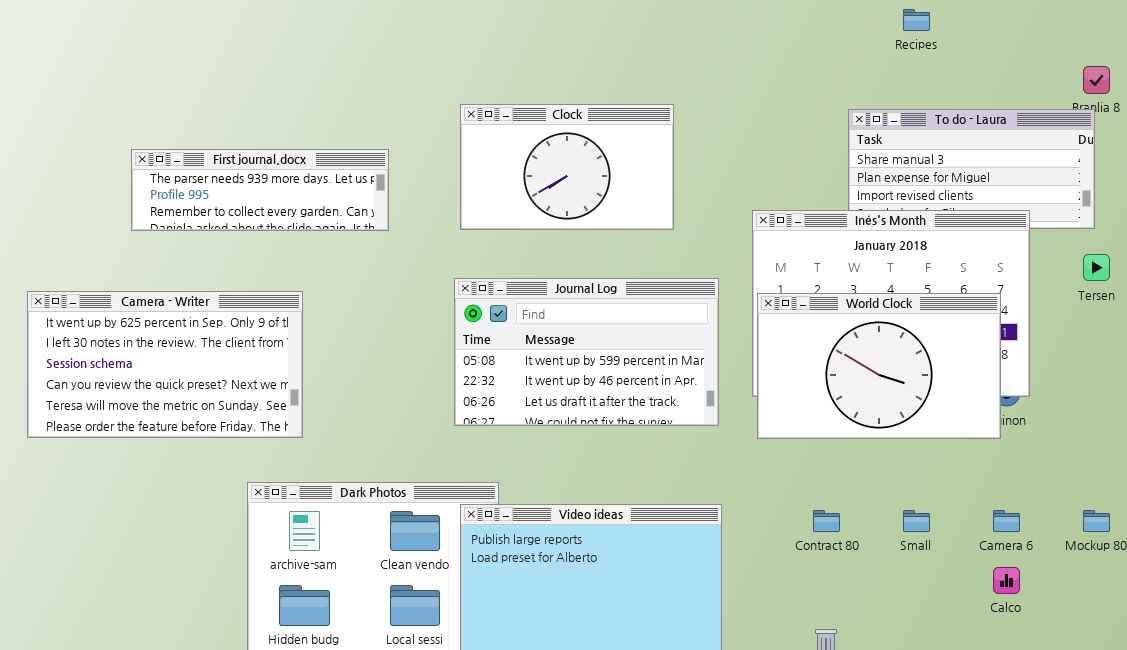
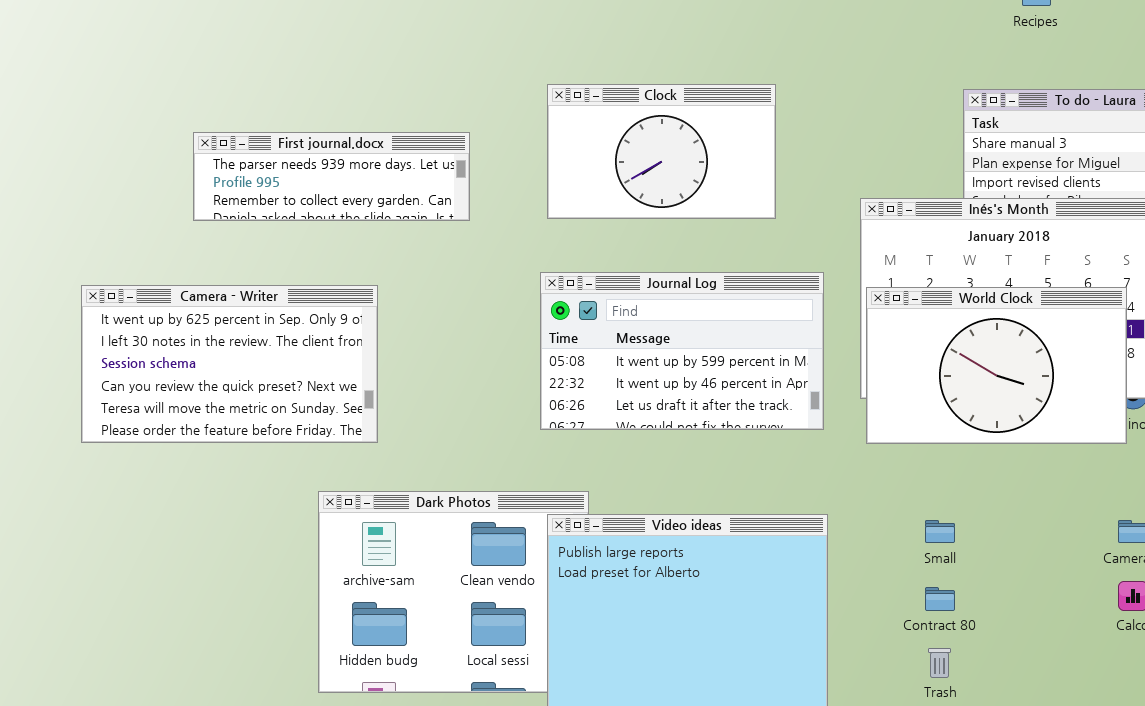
Contract 80: [813,510,840,532] -> [925,587,955,611], moved
Small: [903,510,930,532] -> [925,520,955,543], moved

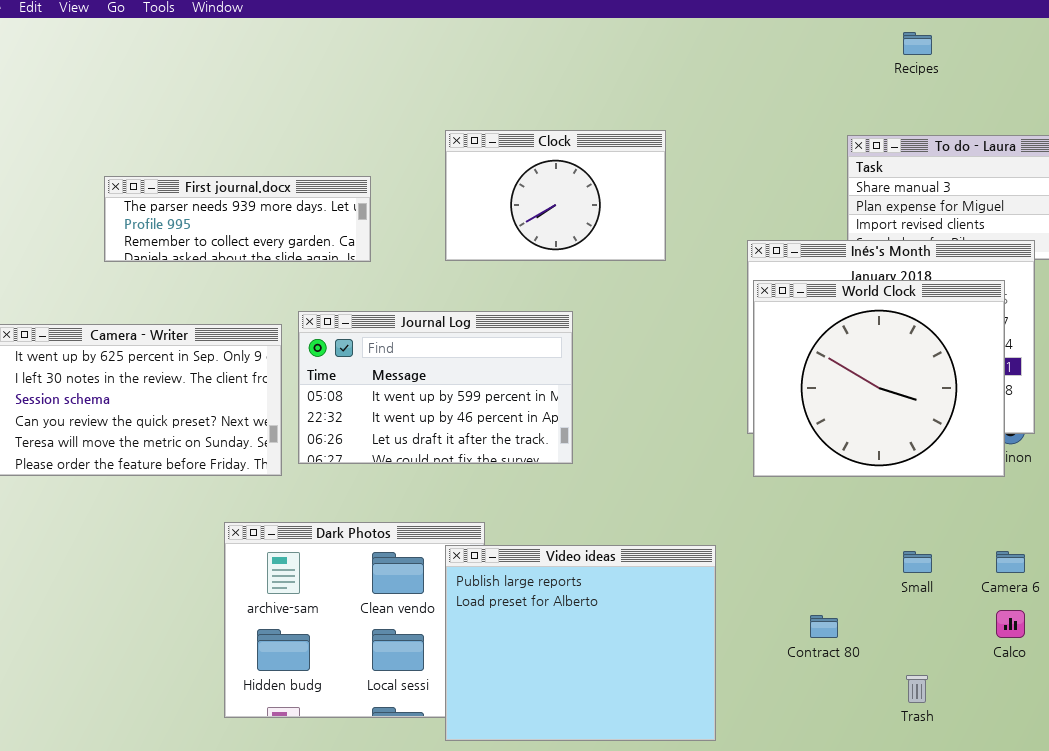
Journal Log: [540,272,824,430] -> [298,311,573,464], moved
World Clock: [866,287,1127,444] -> [753,280,1005,477], resized
Small: [925,520,955,543] -> [903,551,932,573], moved
Trash: [928,648,951,678] -> [906,675,928,703], moved

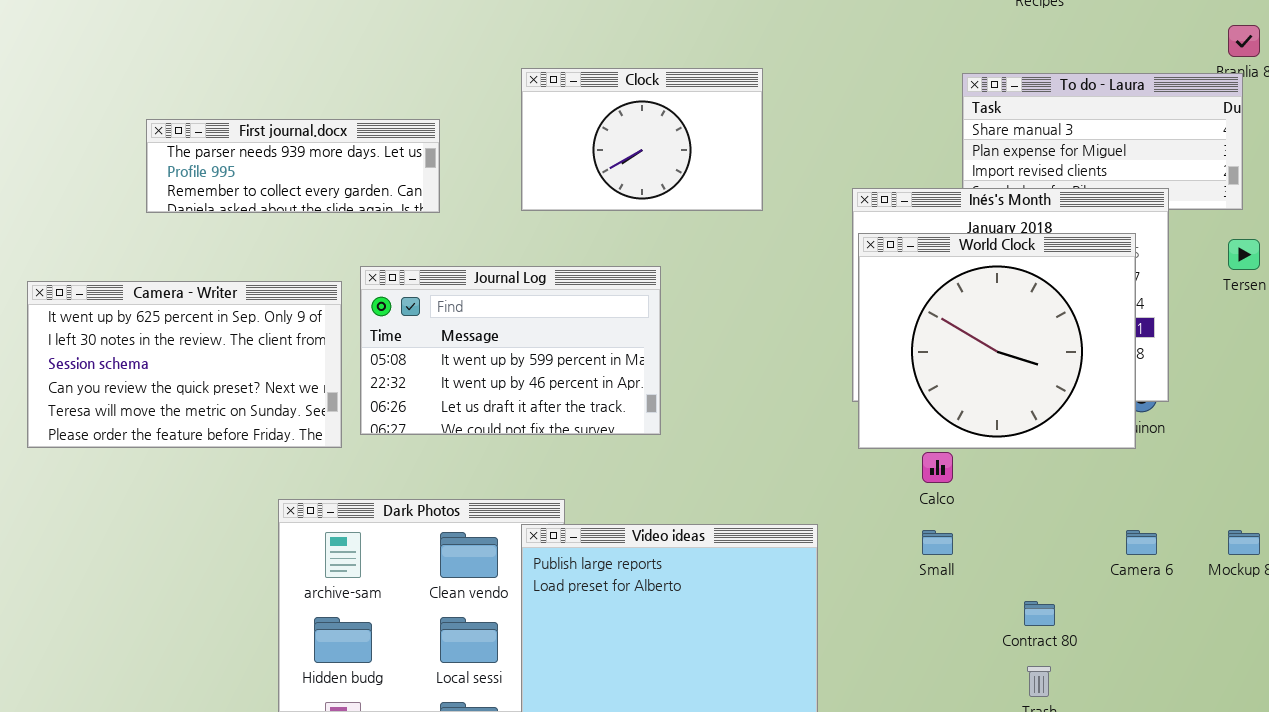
Small: [903,551,932,573] -> [922,530,953,555], moved
Calco: [996,610,1025,638] -> [922,452,953,483], moved
Contract 80: [810,615,838,638] -> [1024,601,1055,626], moved

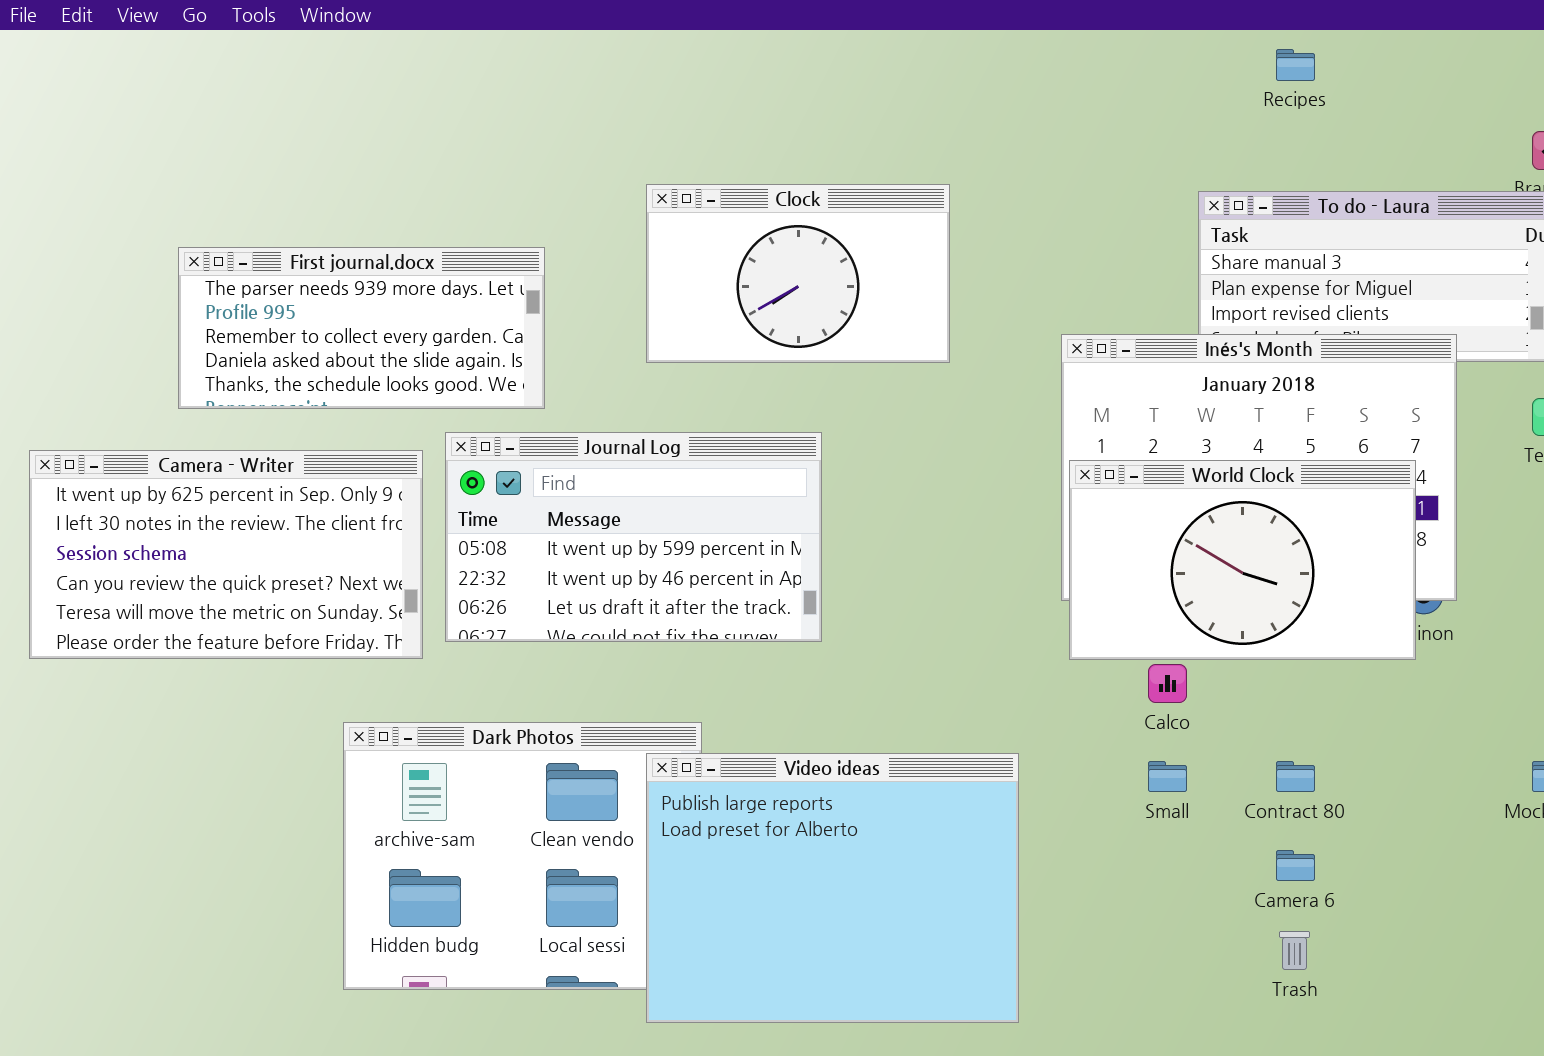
First journal.docx: [146,119,440,213] -> [178,247,545,409], resized
World Clock: [858,233,1136,449] -> [1069,460,1416,660], resized
Camera 6: [1126,530,1157,555] -> [1276,850,1315,881], moved
Contract 80: [1024,601,1055,626] -> [1276,761,1315,792], moved

